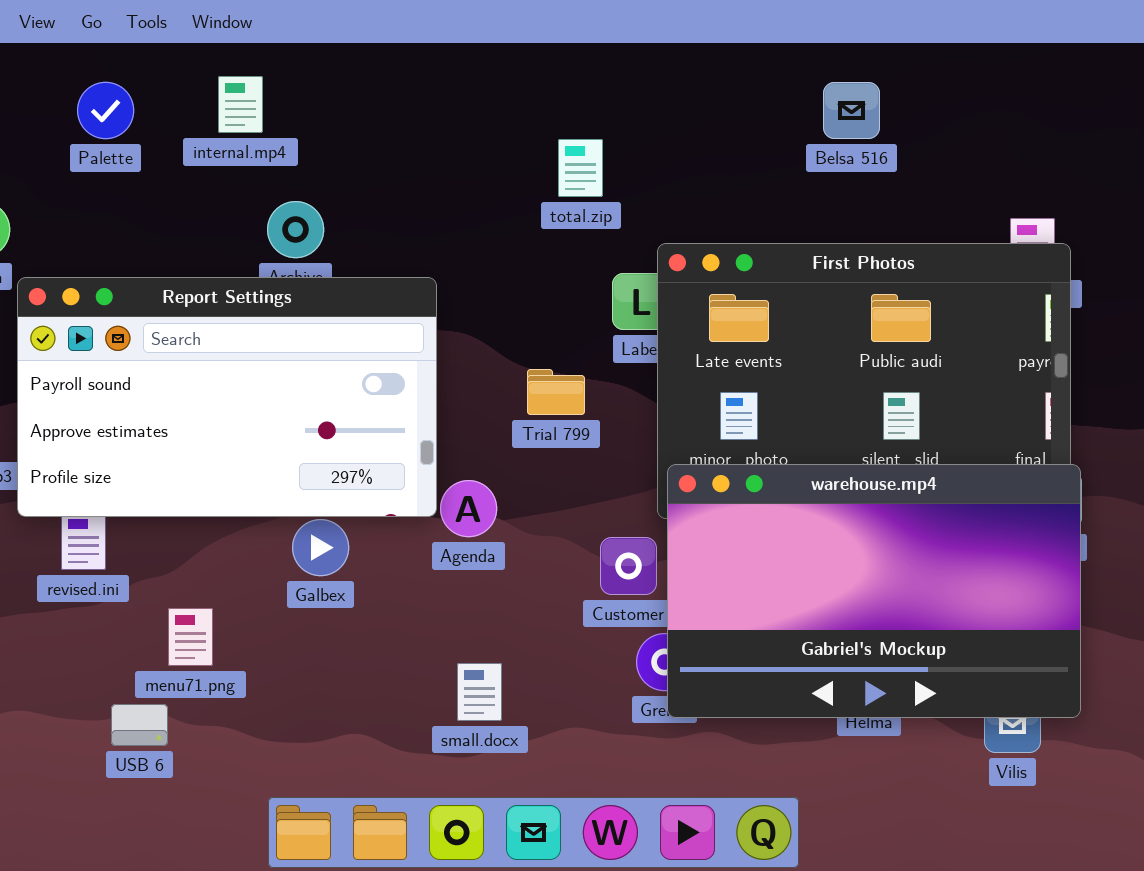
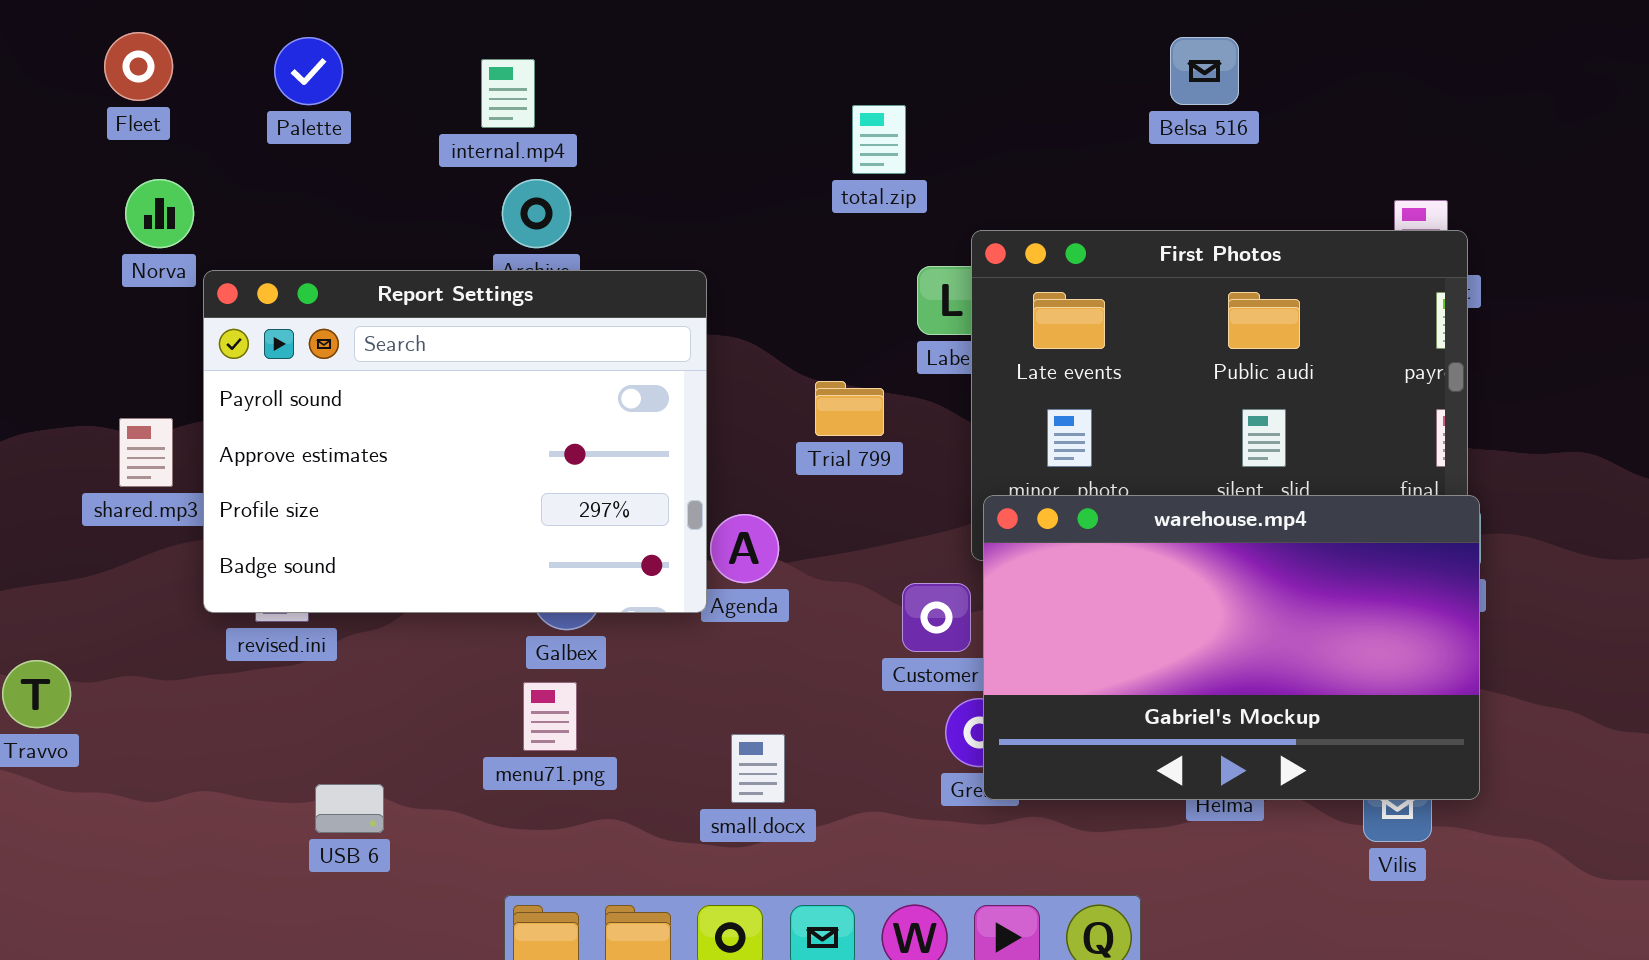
internal.mp4: [218,76,263,133] -> [481,59,535,128], moved
Report Settings: [17,277,437,517] -> [203,270,707,613], resized
menu71.png: [168,608,213,666] -> [523,682,577,751], moved

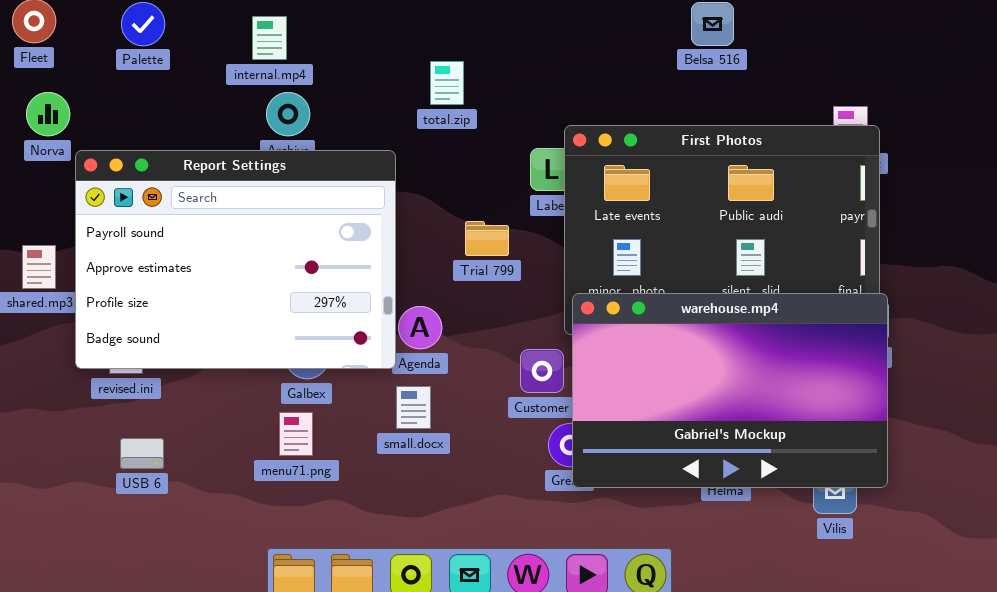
total.zip: [852,105,906,174] -> [430,61,464,105], moved
small.docx: [731,734,785,803] -> [396,386,431,429], moved
USB 6: [315,784,384,833] -> [120,438,164,469], moved

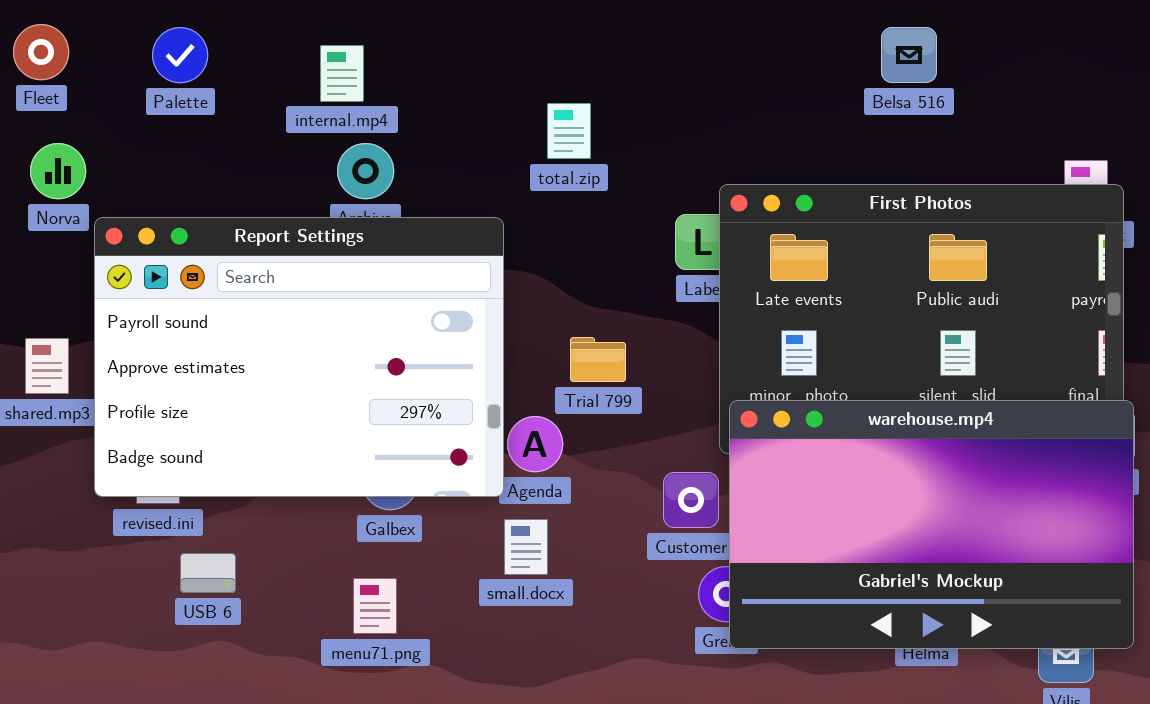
Trial 799: [465,221,509,256] -> [570,337,626,382], moved
menu71.png: [279,412,313,456] -> [353,578,397,634], moved
USB 6: [120,438,164,469] -> [180,553,236,593], moved

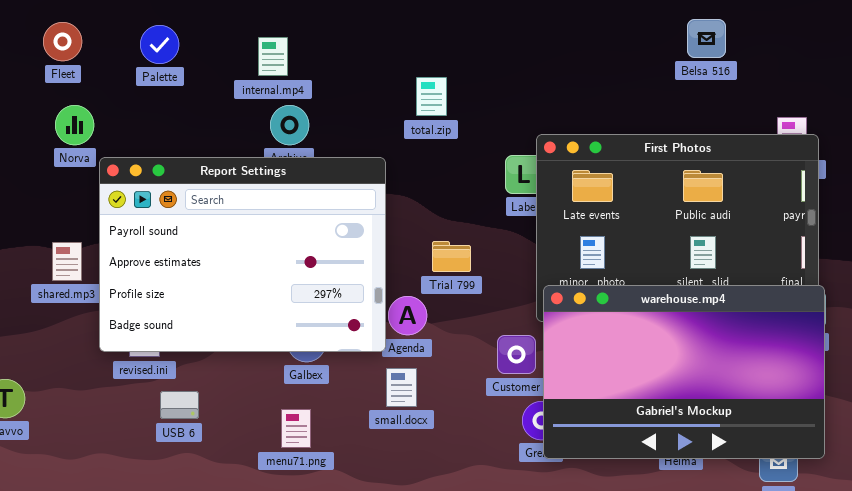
Belsa 516: [881,27,937,83] -> [687,19,726,58], moved

